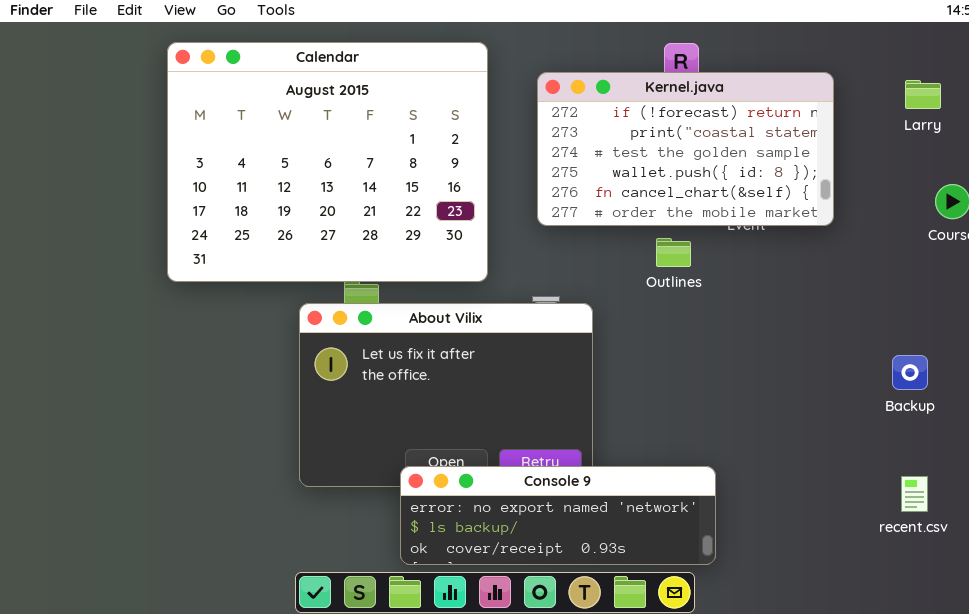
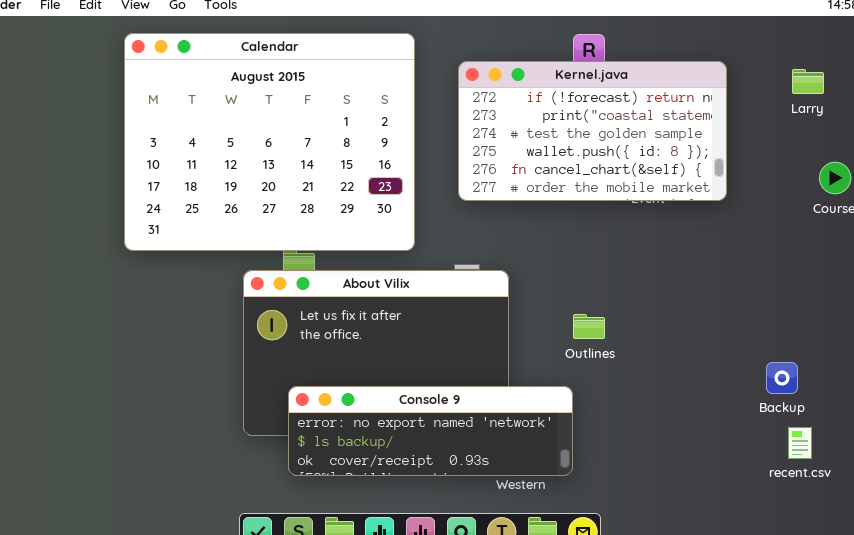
Outlines: [656,238,691,267] -> [573,314,605,339], moved
Backup: [892,355,928,390] -> [766,362,798,394], moved
Console 9: [400,466,716,565] -> [288,386,573,476], moved

